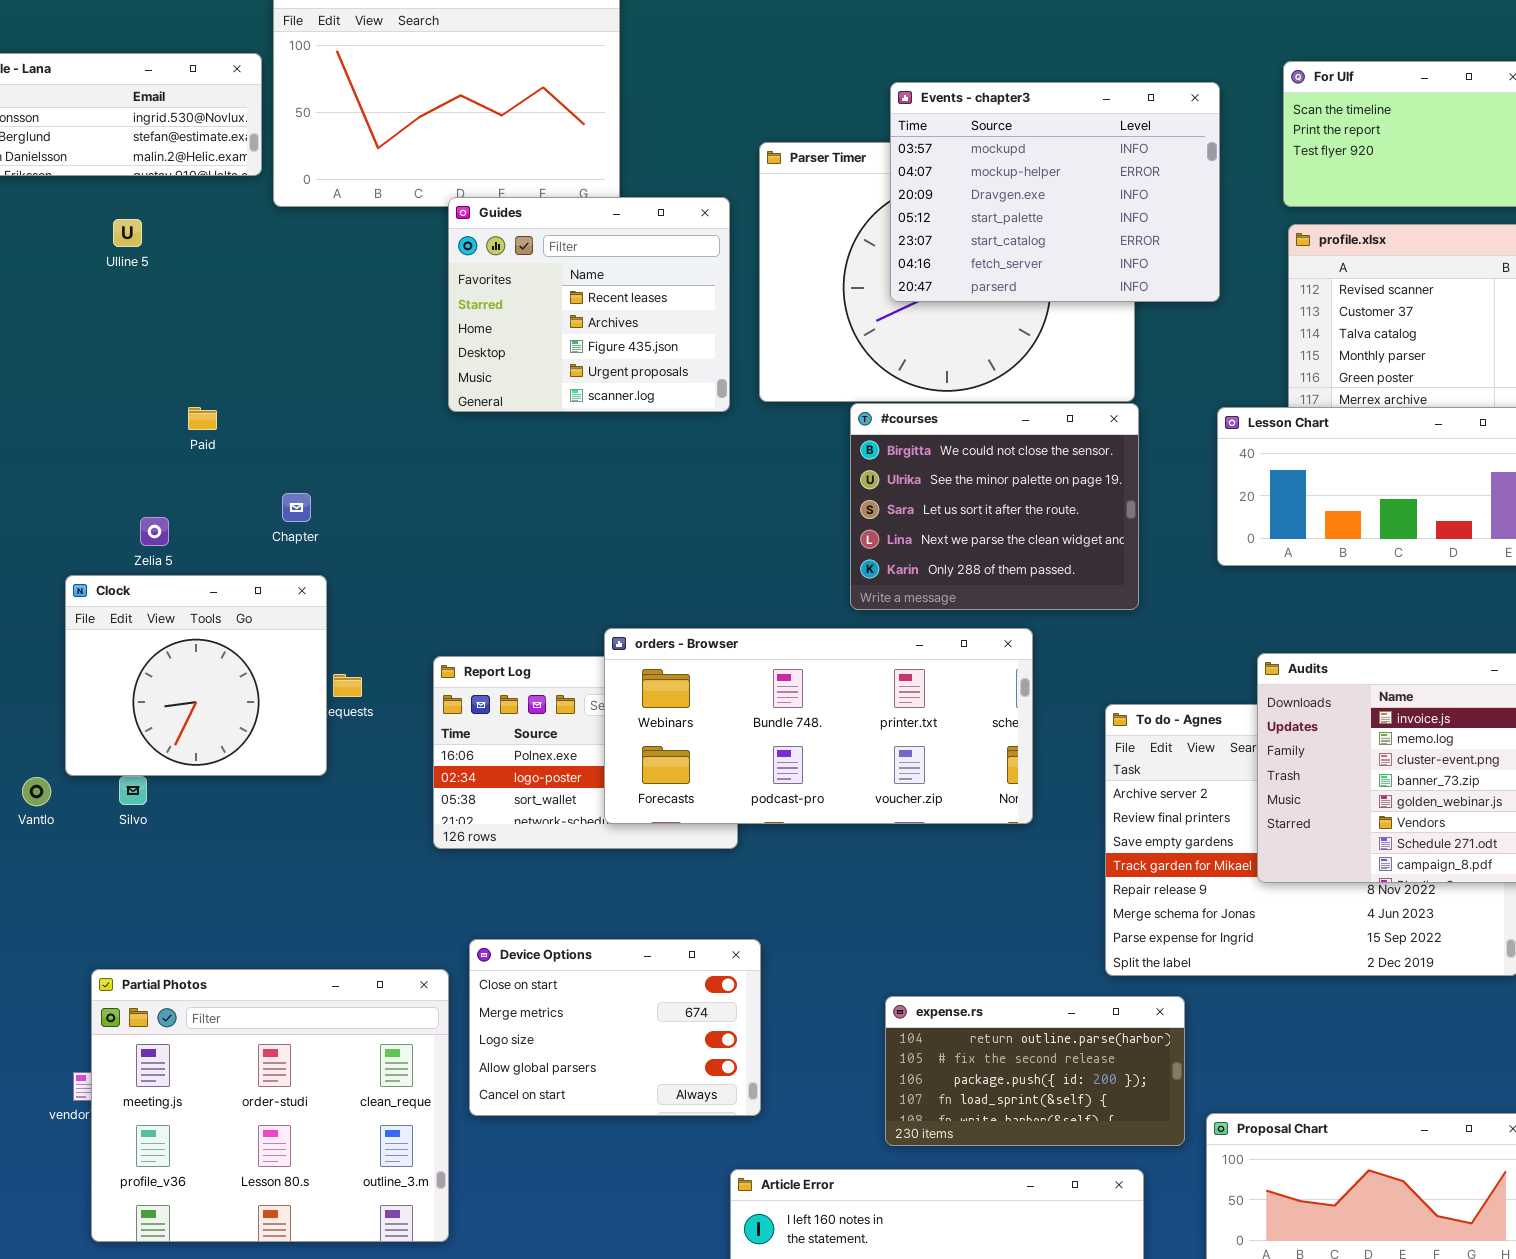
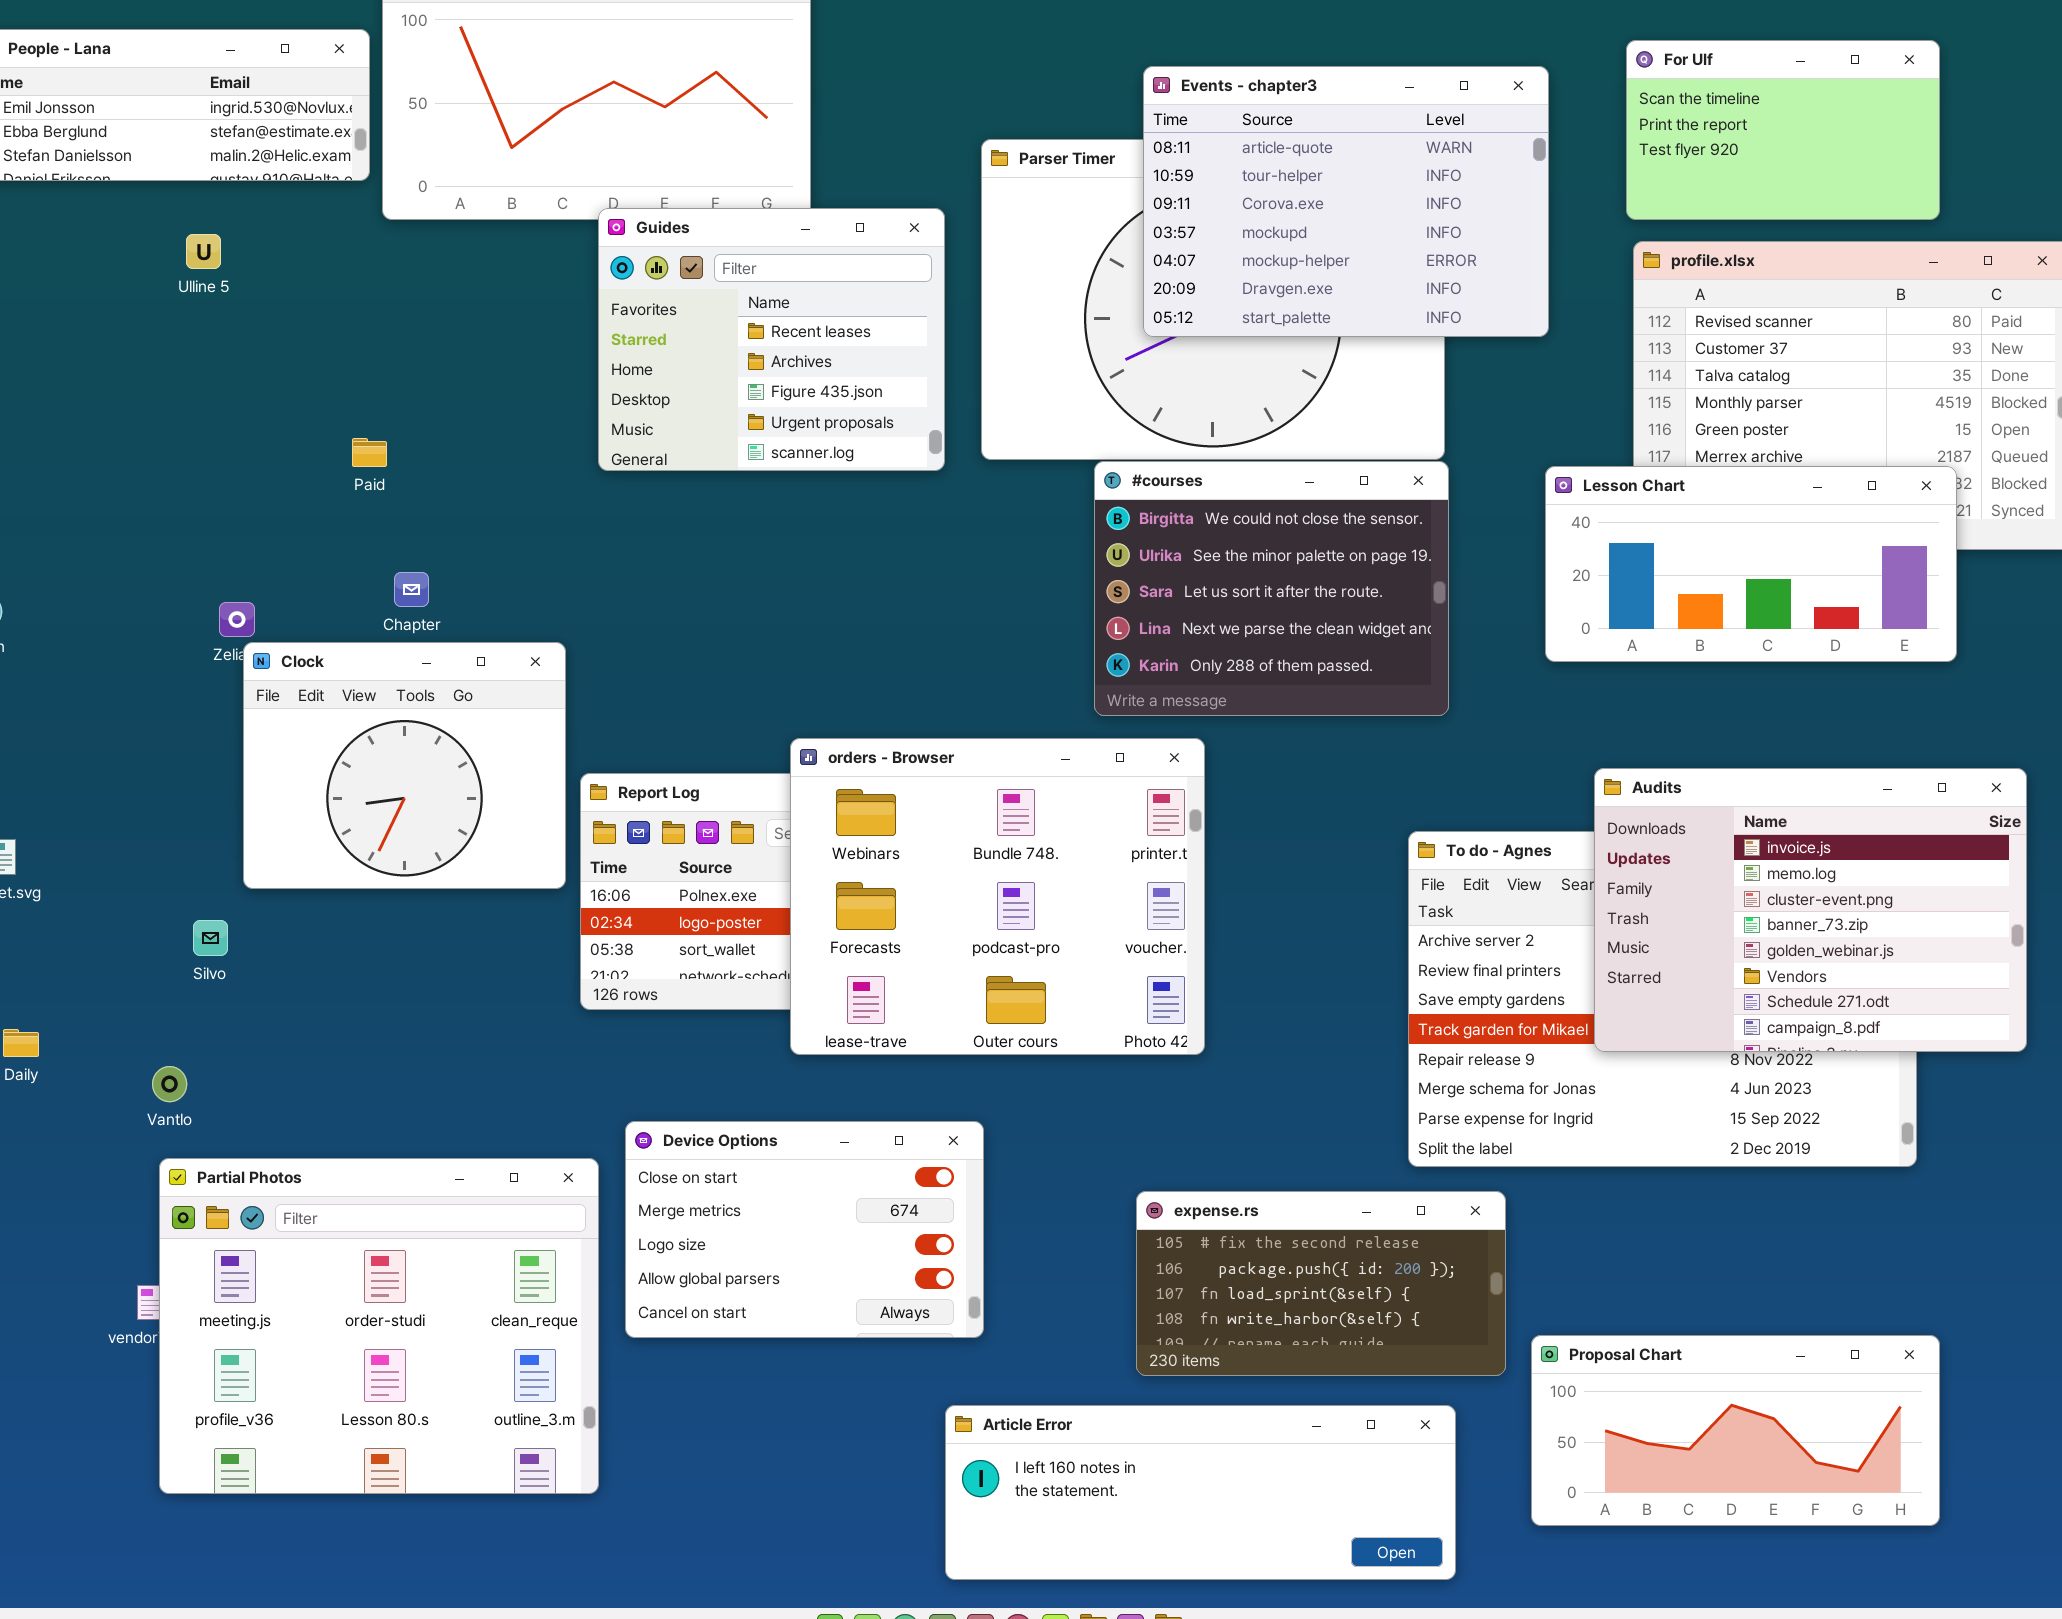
Events - chapter3: [890,82,1220,302] -> [1143,66,1549,337], scrolled up 3 rows
Paid: [188,407,217,430] -> [352,438,387,467], moved
Clock: [65,575,327,776] -> [243,642,566,889], moved
orders - Browser: [604,628,1033,824] -> [790,738,1205,1055], resized
Vantlo: [22,777,51,806] -> [152,1066,187,1102], moved
expense.rs: [885,996,1185,1146] -> [1136,1191,1506,1376], scrolled down 1 row

